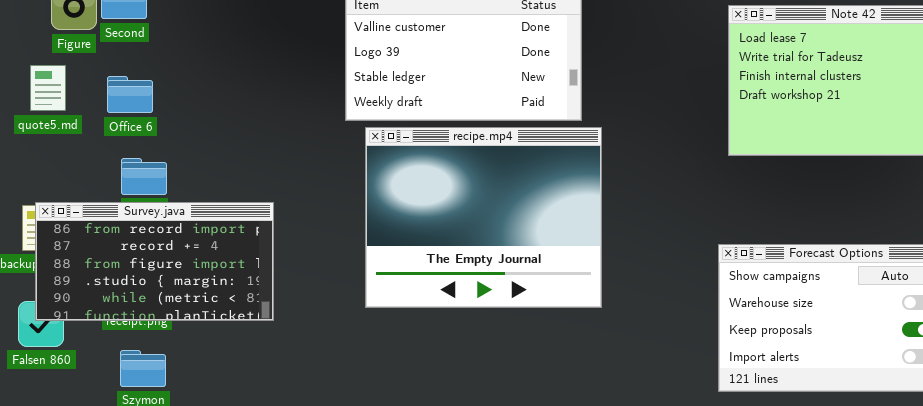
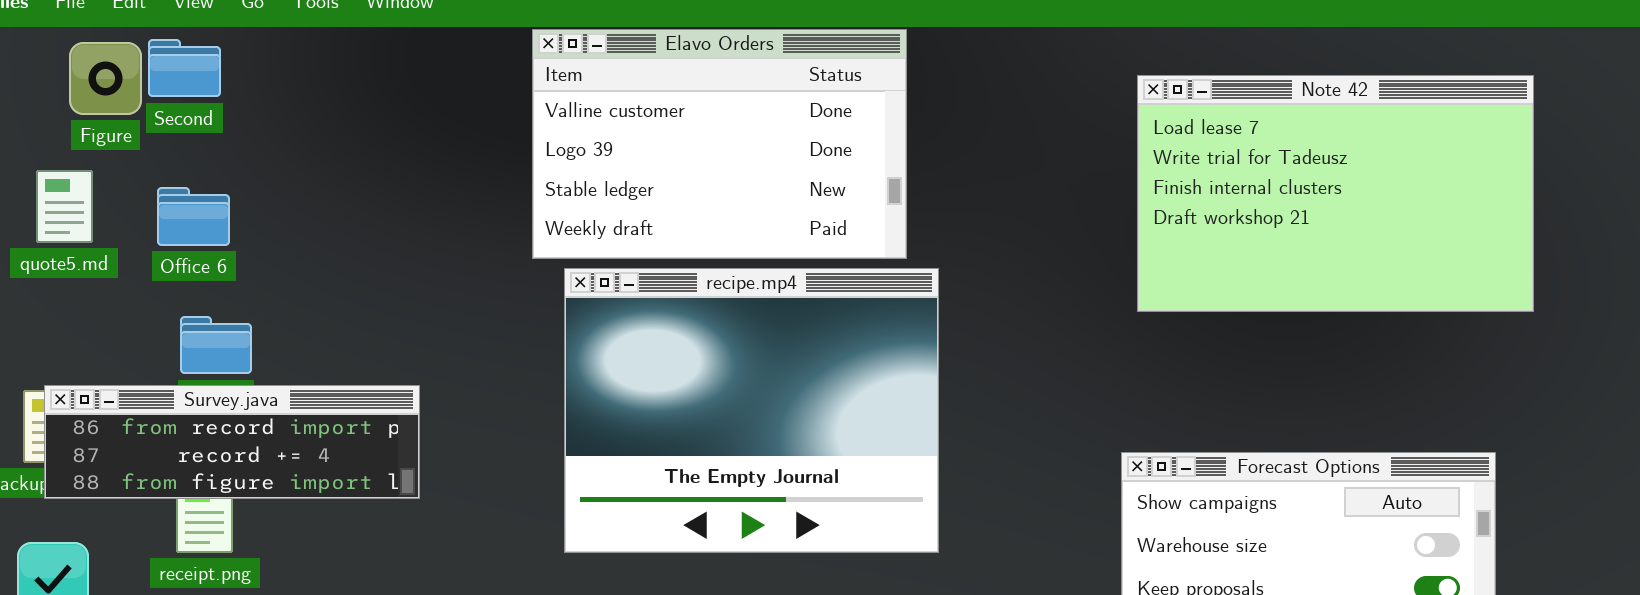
Survey.java: [35,202,274,321] -> [44,385,420,499], resized

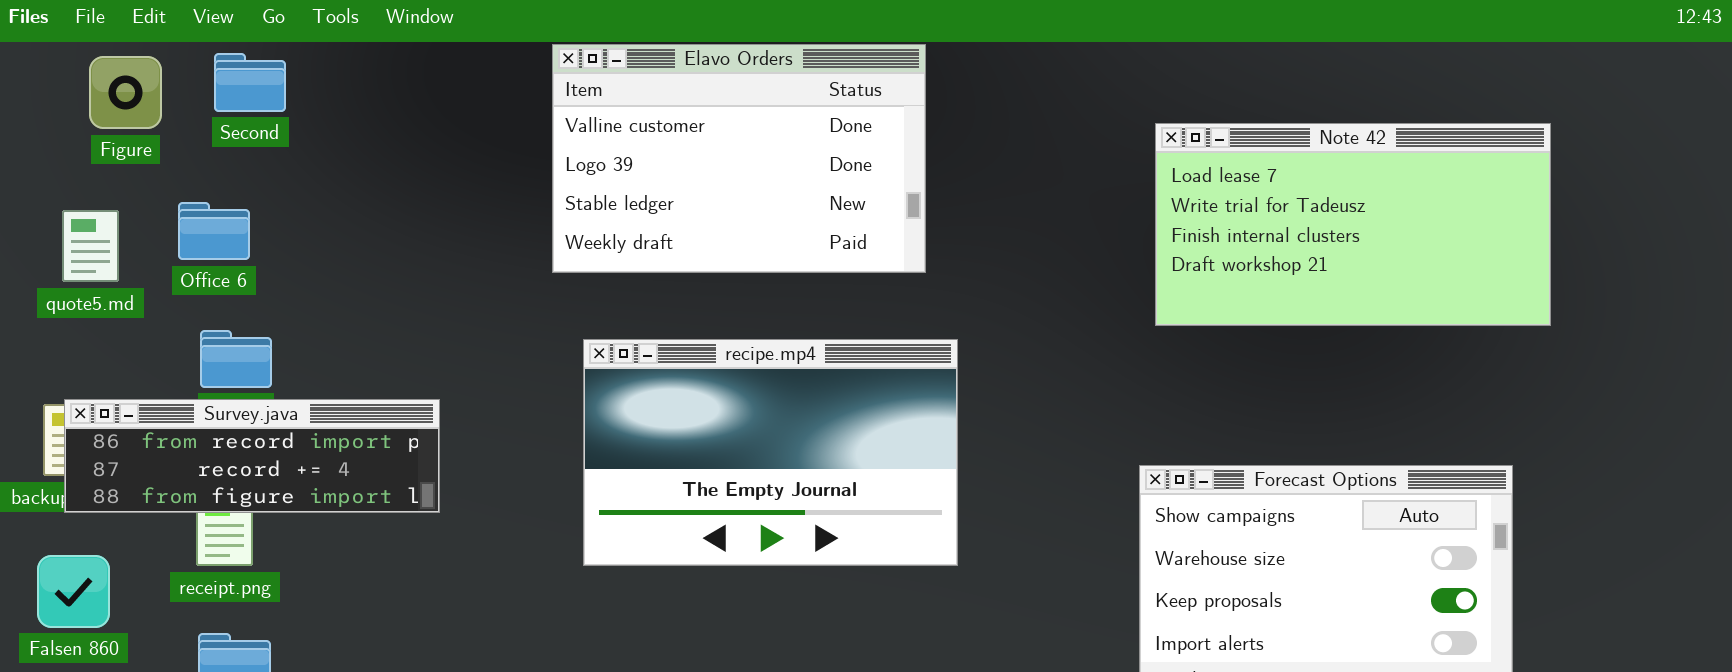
Second: [148,39,221,97] -> [214,53,286,112], moved
Note 42: [1137,75,1534,312] -> [1155,123,1551,326], resized
quote5.md: [36,170,93,243] -> [62,210,119,282], moved
recipe.mp4: [564,268,939,553] -> [583,339,958,566], resized

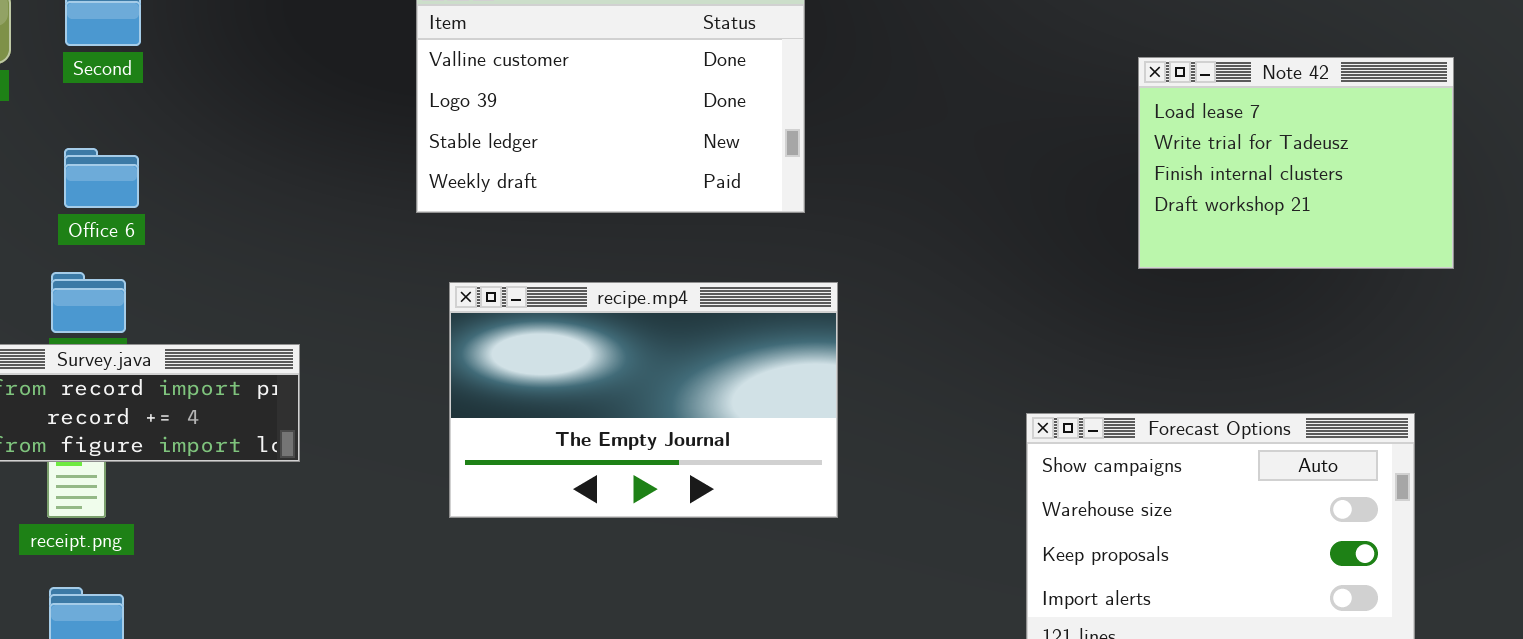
Note 42: [1155,123,1551,326] -> [1138,57,1454,269], resized
Office 6: [178,202,250,260] -> [64,148,139,208], moved

